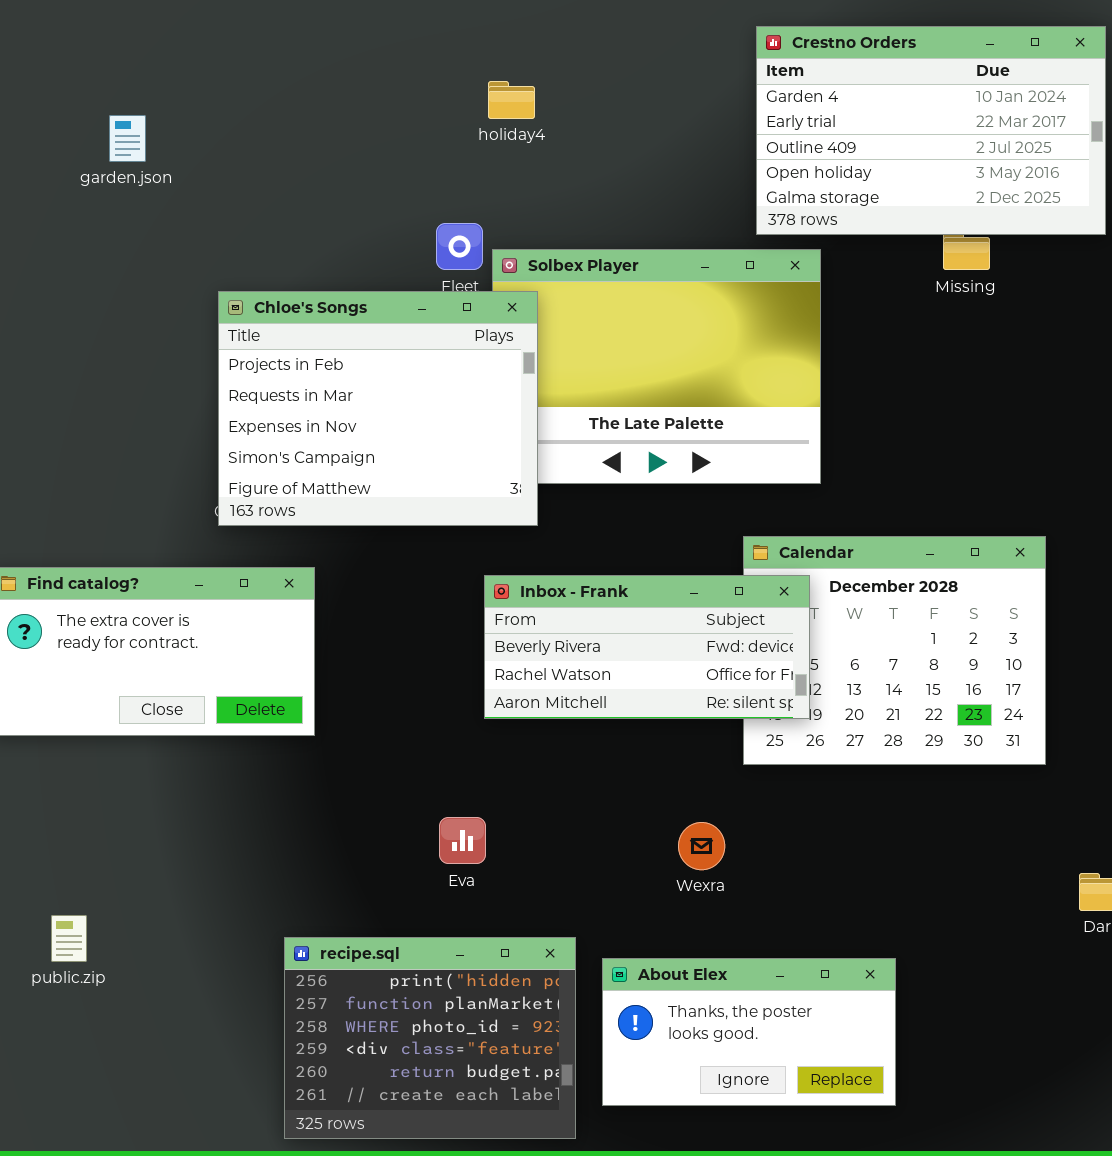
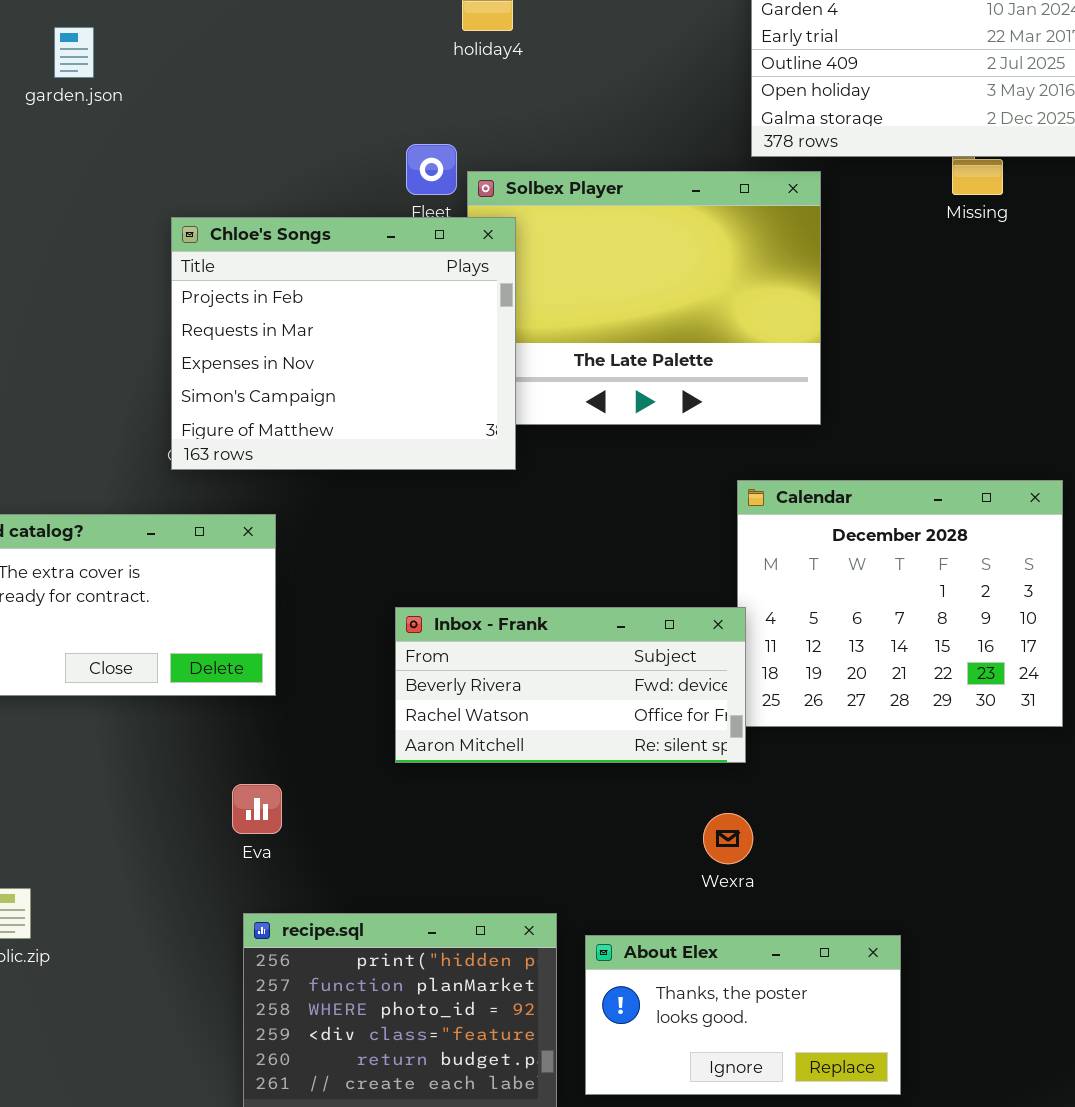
Inbox - Frank: [484,575,810,719] -> [395,607,746,763], moved
Eva: [439,817,486,864] -> [232,784,282,834], moved
Wexra: [678,822,725,870] -> [703,813,753,864], moved

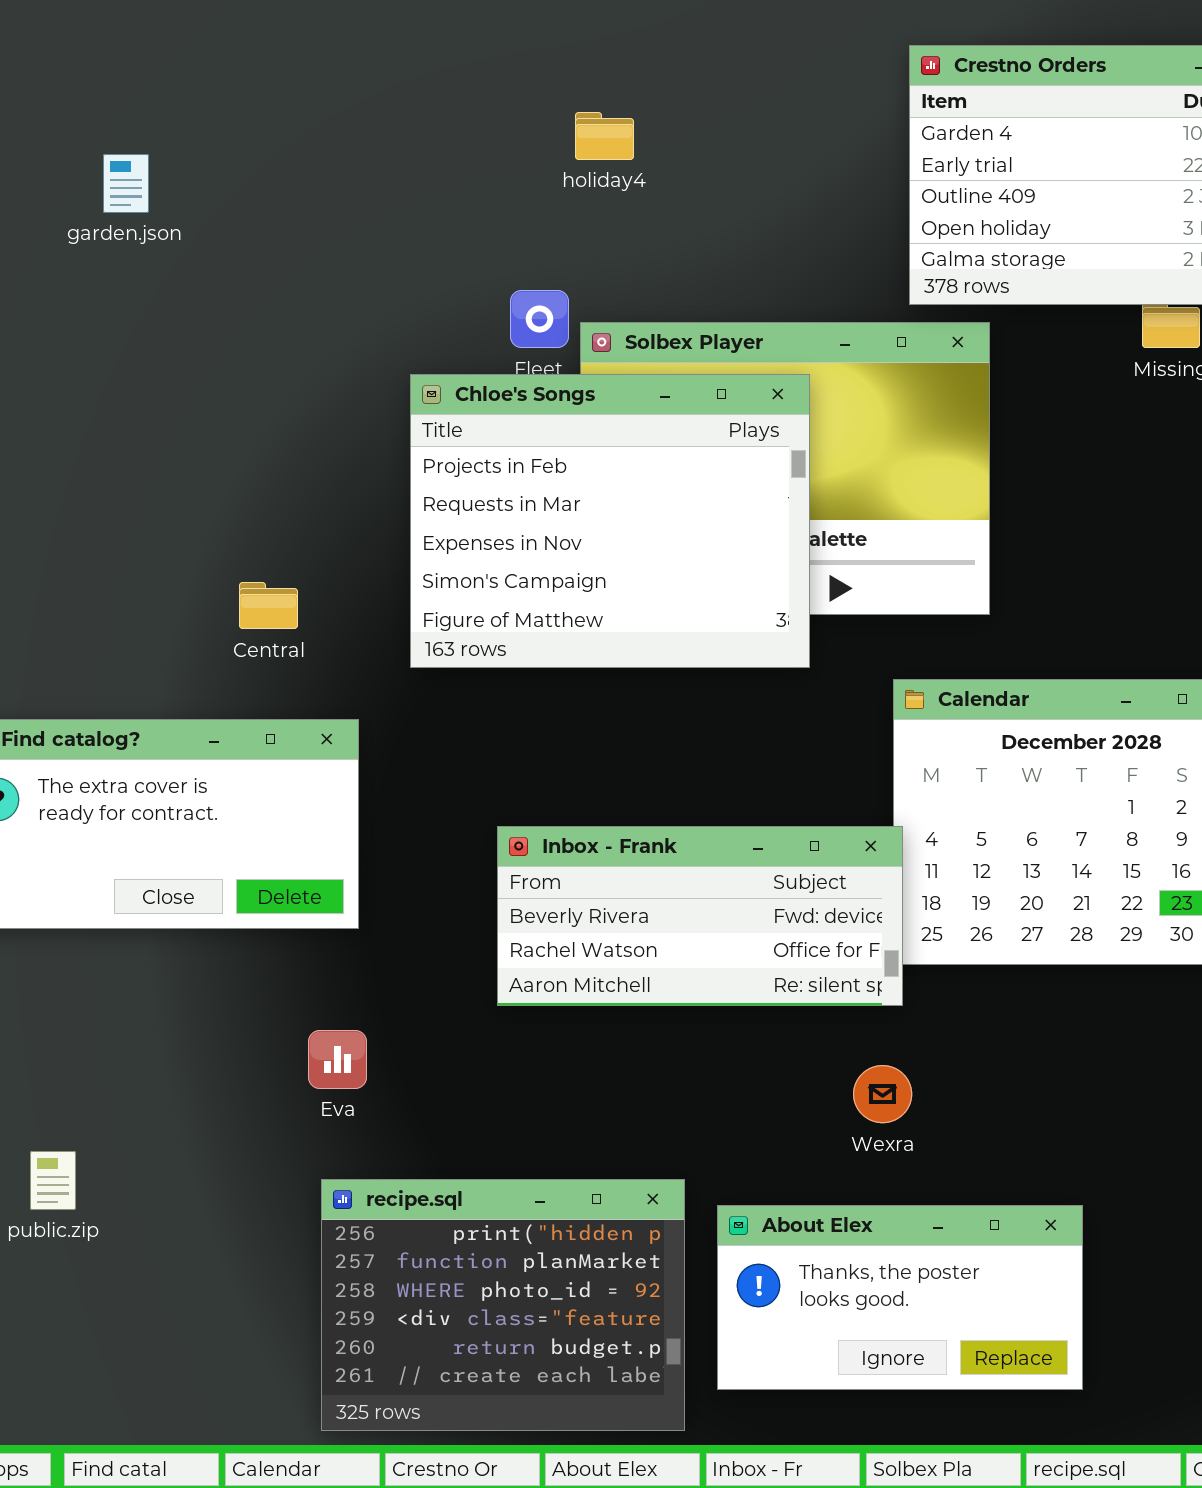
Chloe's Songs: [171,217,516,470] -> [410,374,810,668], moved

